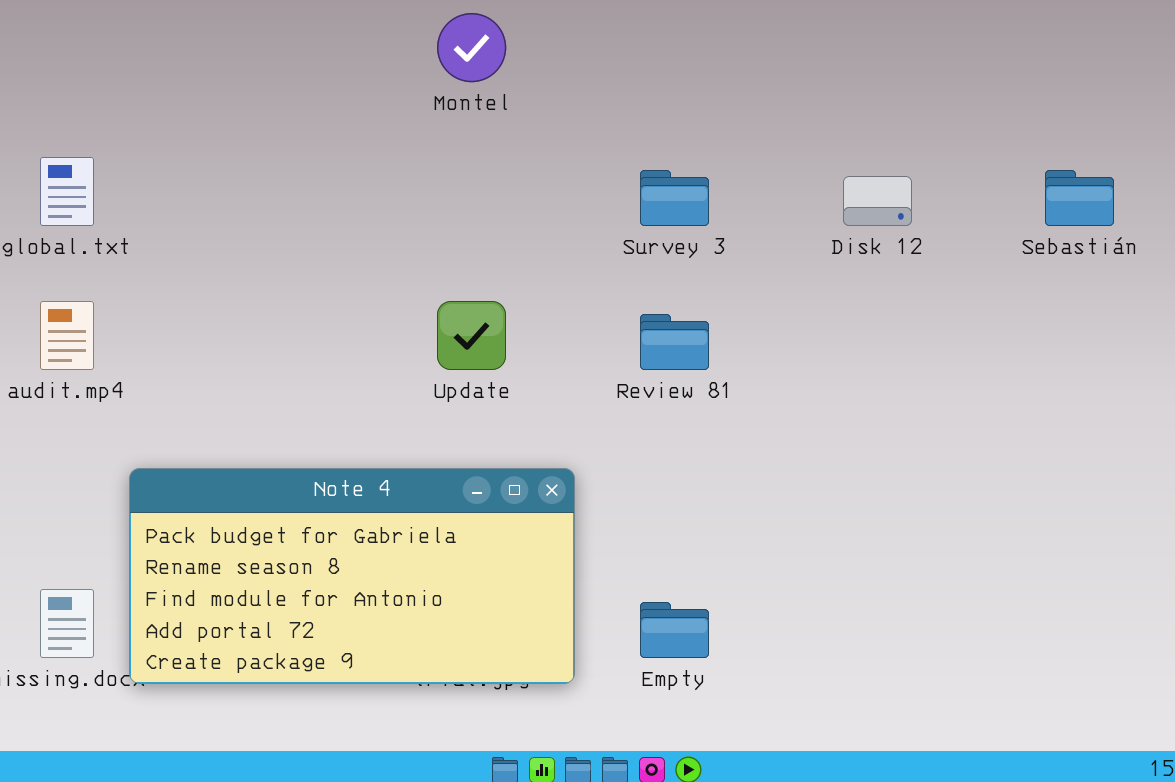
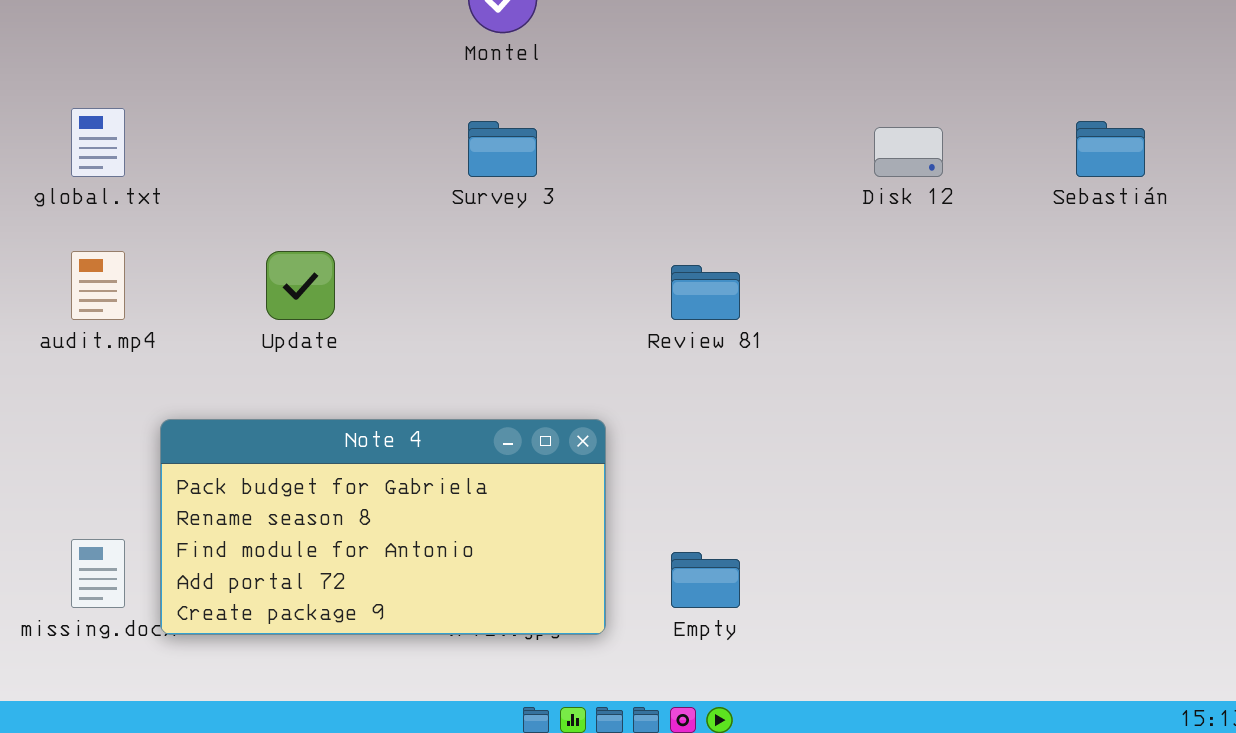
Survey 3: [640,170,709,226] -> [468,121,537,177], moved
Update: [437,301,506,370] -> [266,251,335,320], moved

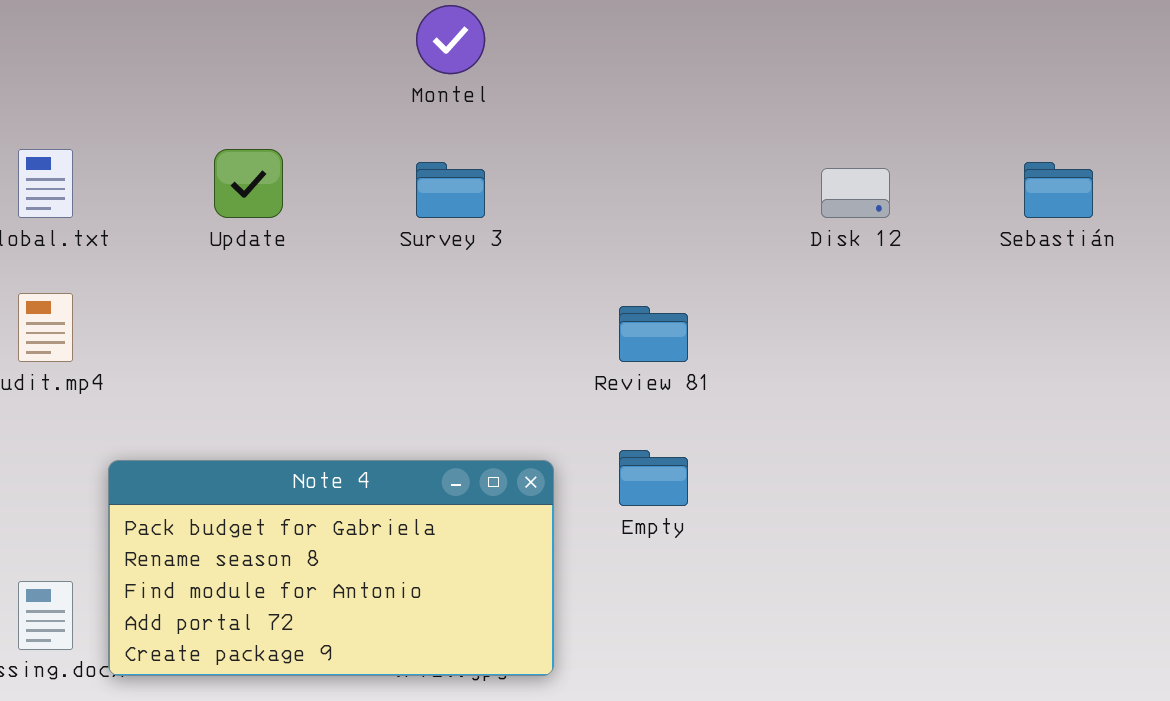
Update: [266,251,335,320] -> [214,149,283,218], moved
Empty: [671,552,740,608] -> [619,450,688,506], moved

